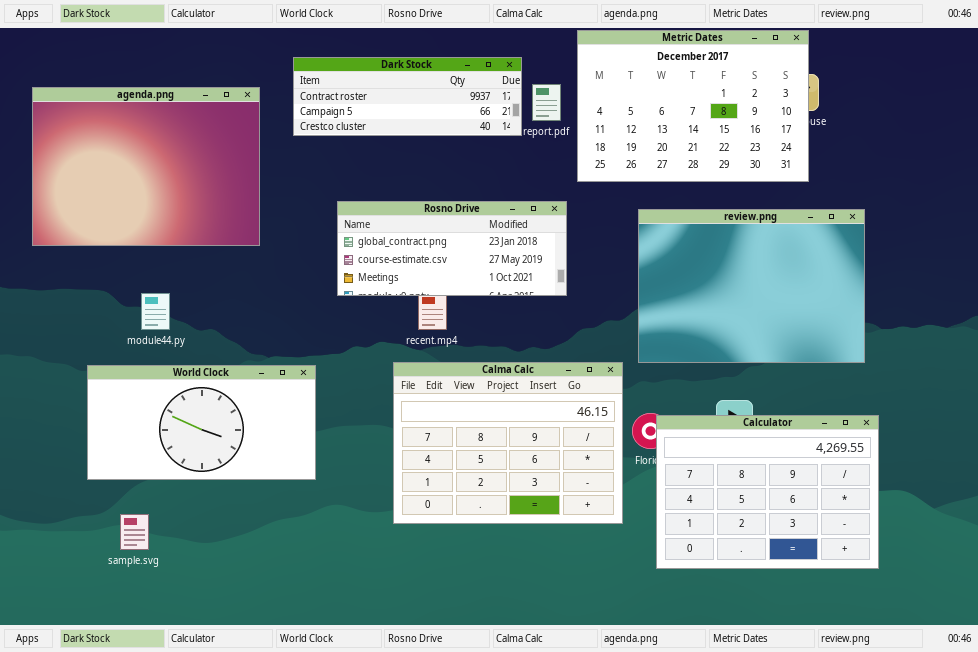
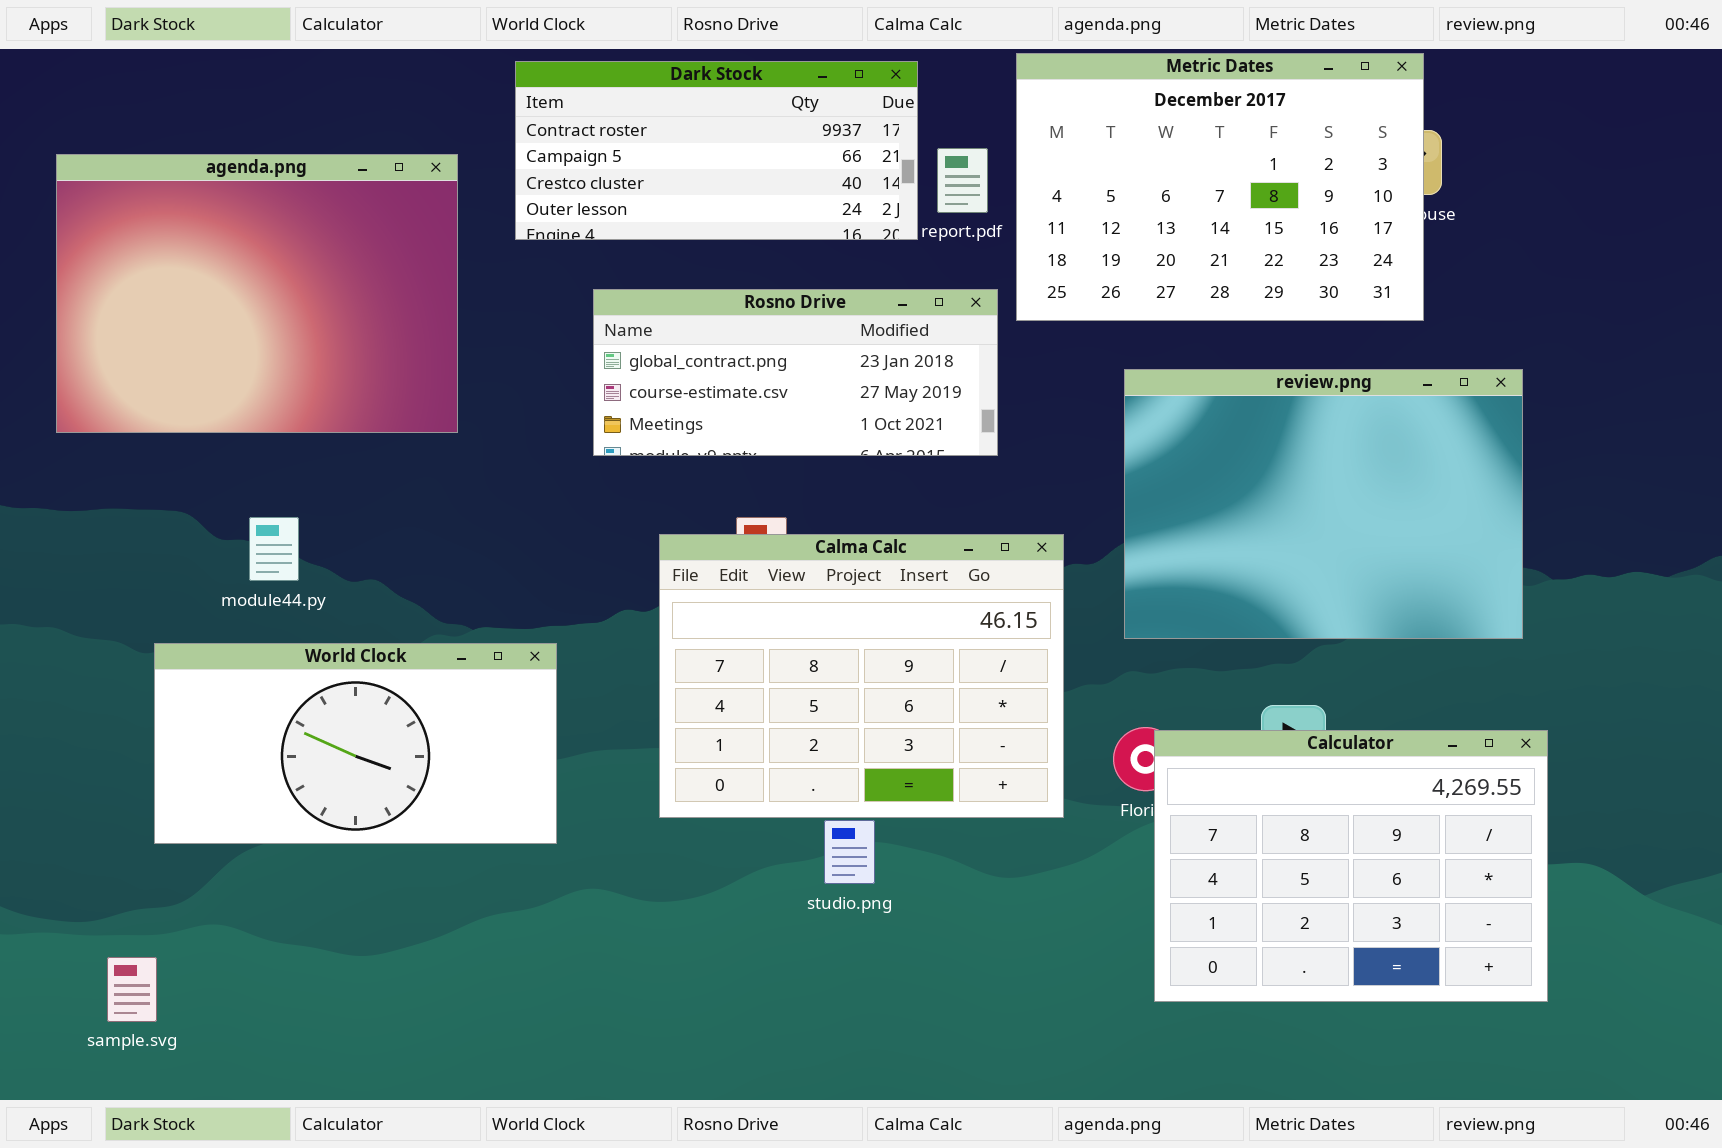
Dark Stock: [293,57,522,136] -> [515,61,918,240], resized
Rosno Drive: [337,201,567,296] -> [593,289,998,456], moved
Calma Calc: [393,362,623,524] -> [659,534,1064,818], moved
sample.svg: [120,514,149,550] -> [107,957,157,1022], moved

